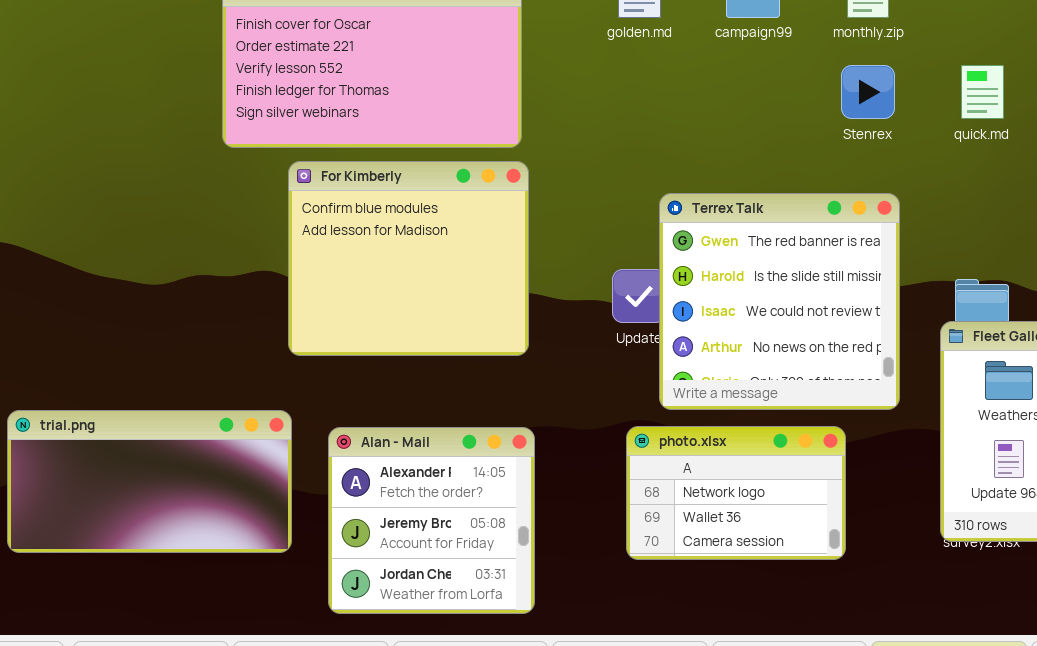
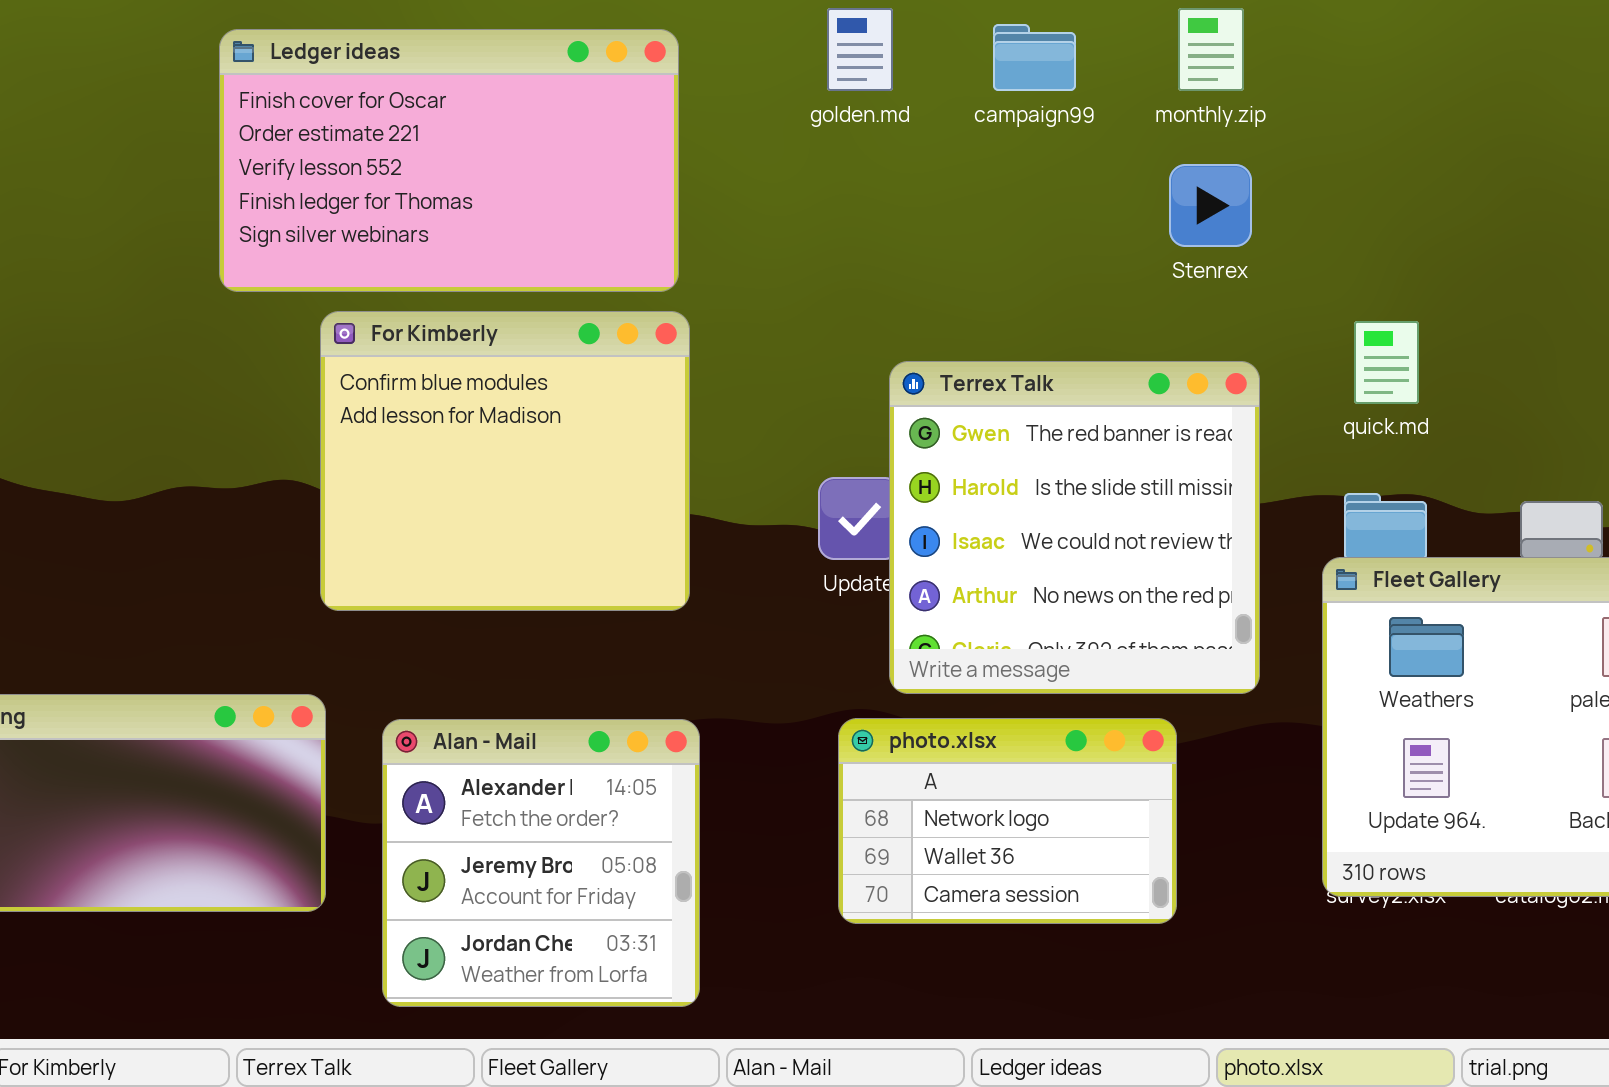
quick.md: [961,65,1004,119] -> [1354,321,1419,404], moved

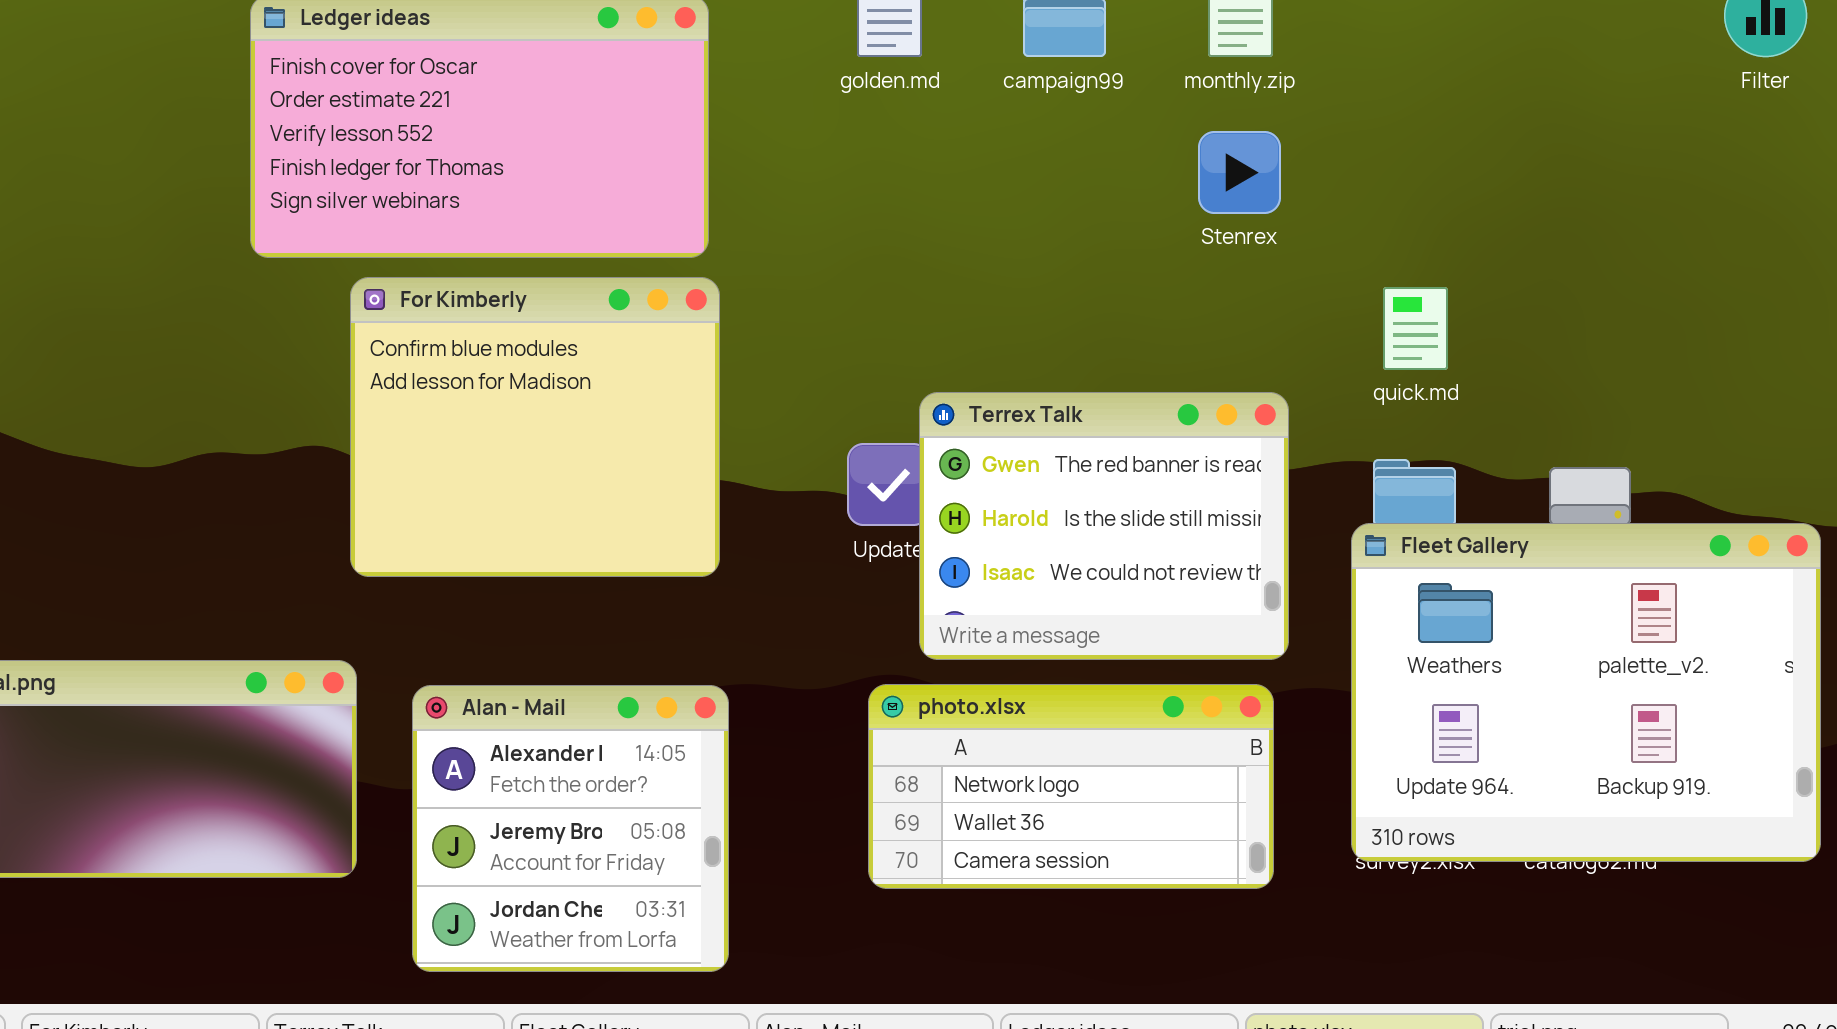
Terrex Talk: [889,361,1260,694] -> [919,392,1289,660], resized
photo.xlsx: [838,718,1177,924] -> [868,684,1274,889], resized

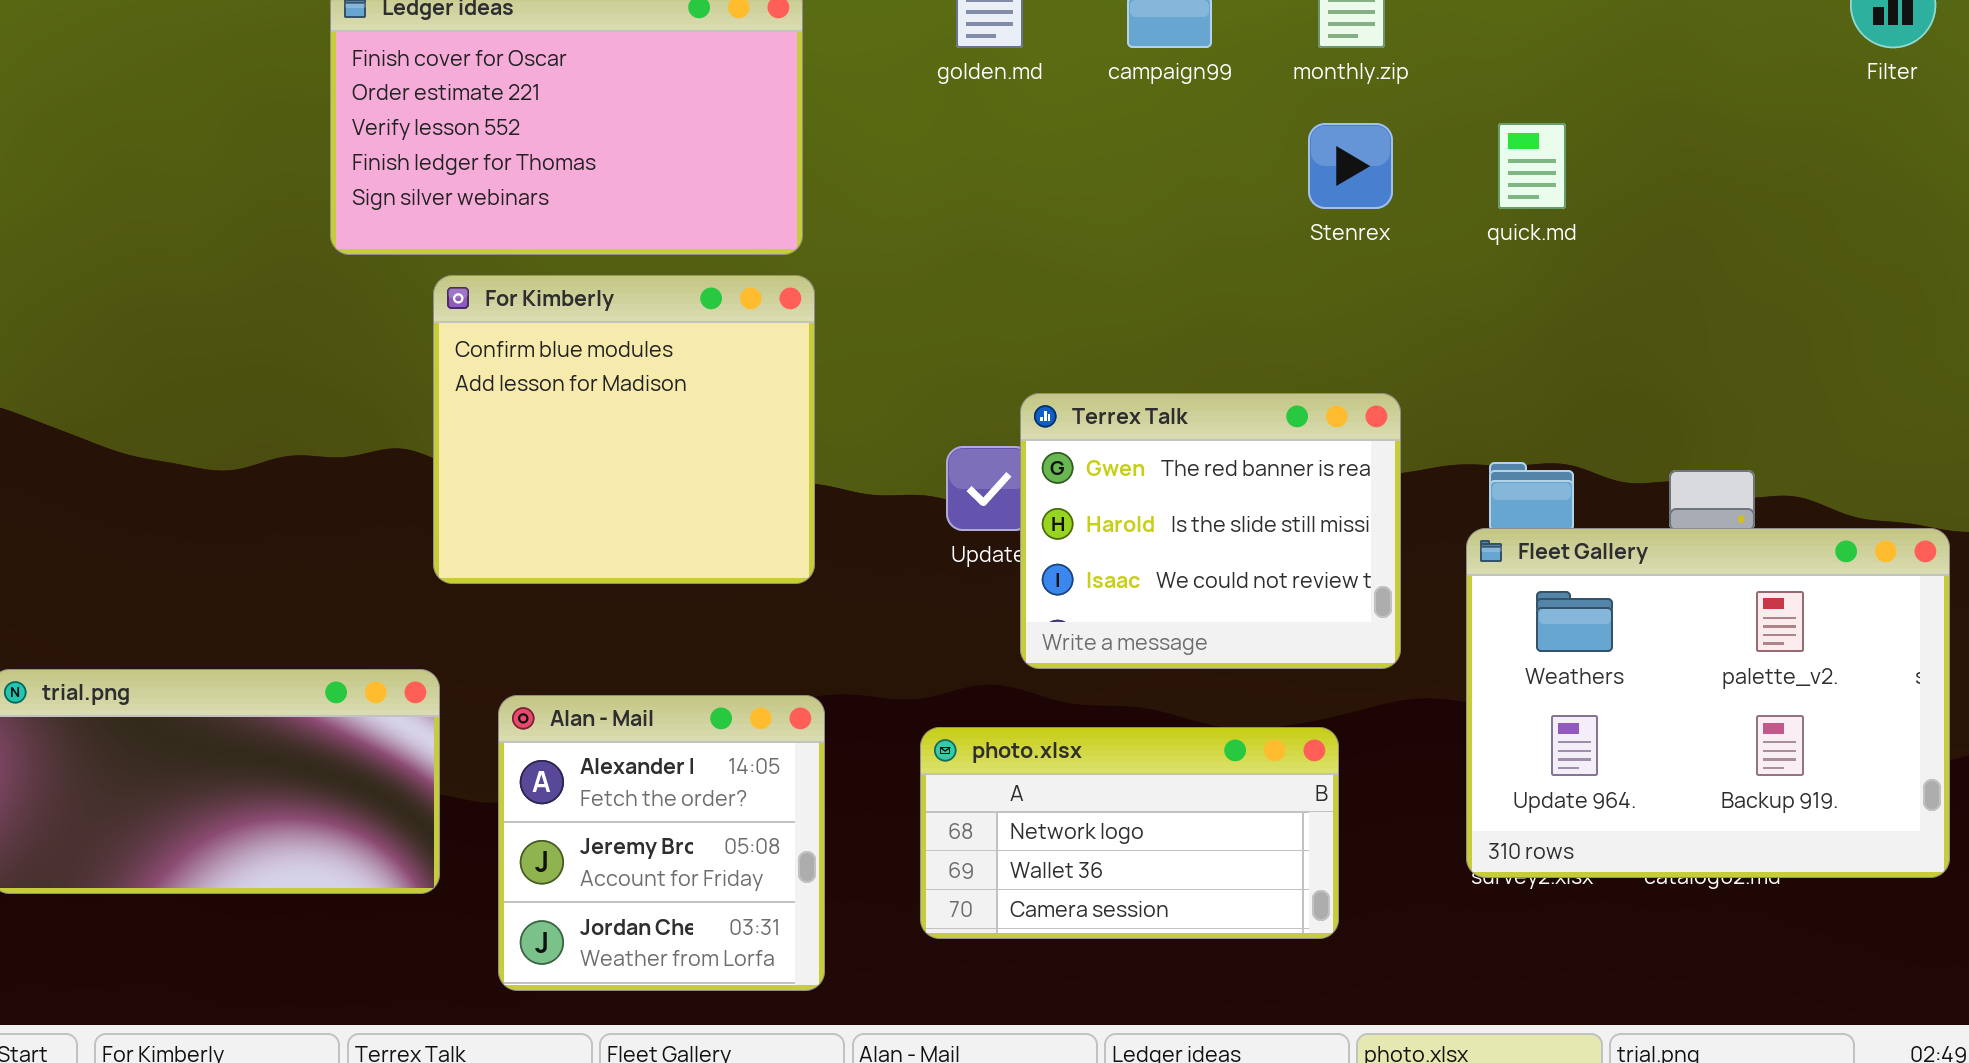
quick.md: [1383,287,1448,370] -> [1498,123,1566,209], moved
photo.xlsx: [868,684,1274,889] -> [920,727,1339,939], moved

